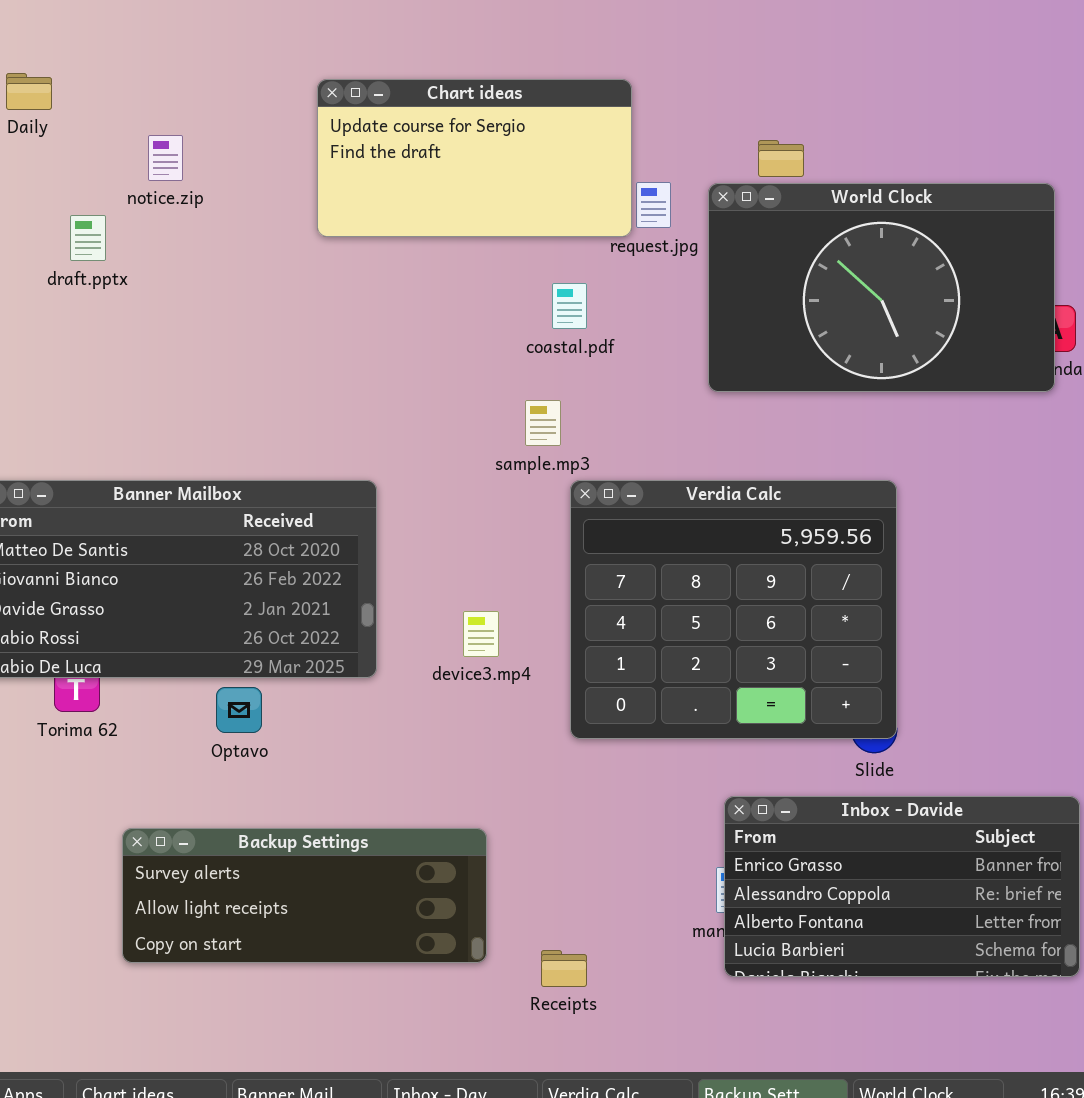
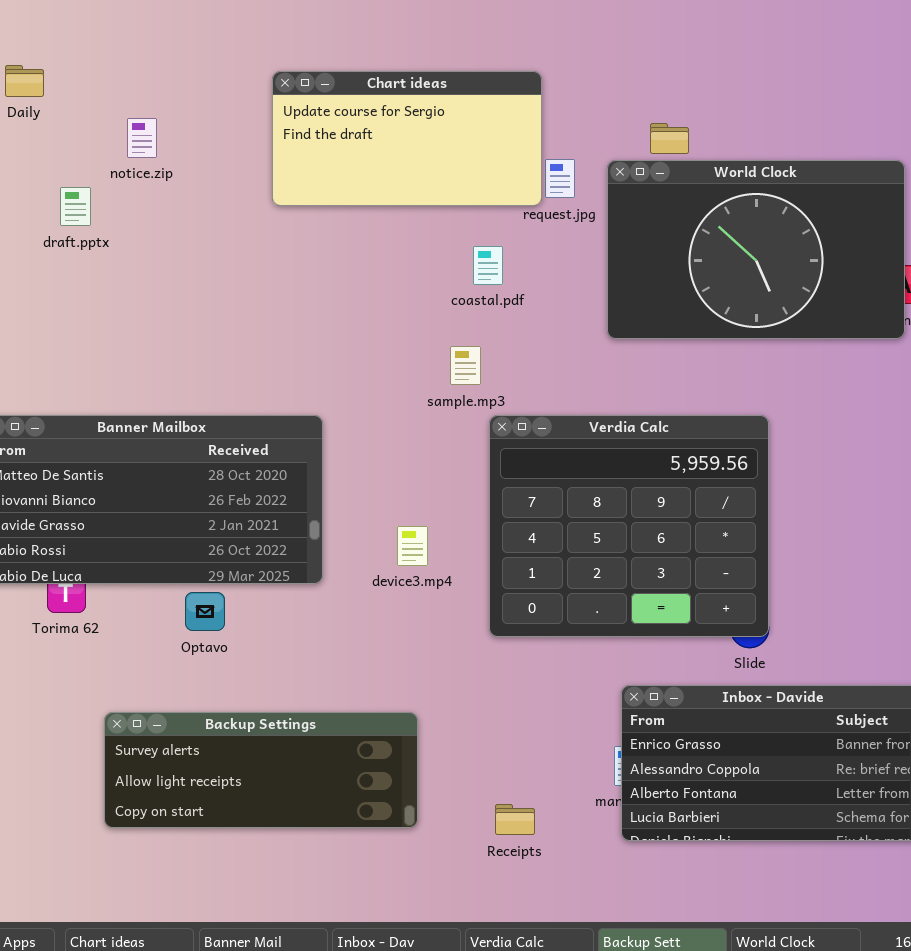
Receipts: [541,950,587,987] -> [495,804,535,835], moved

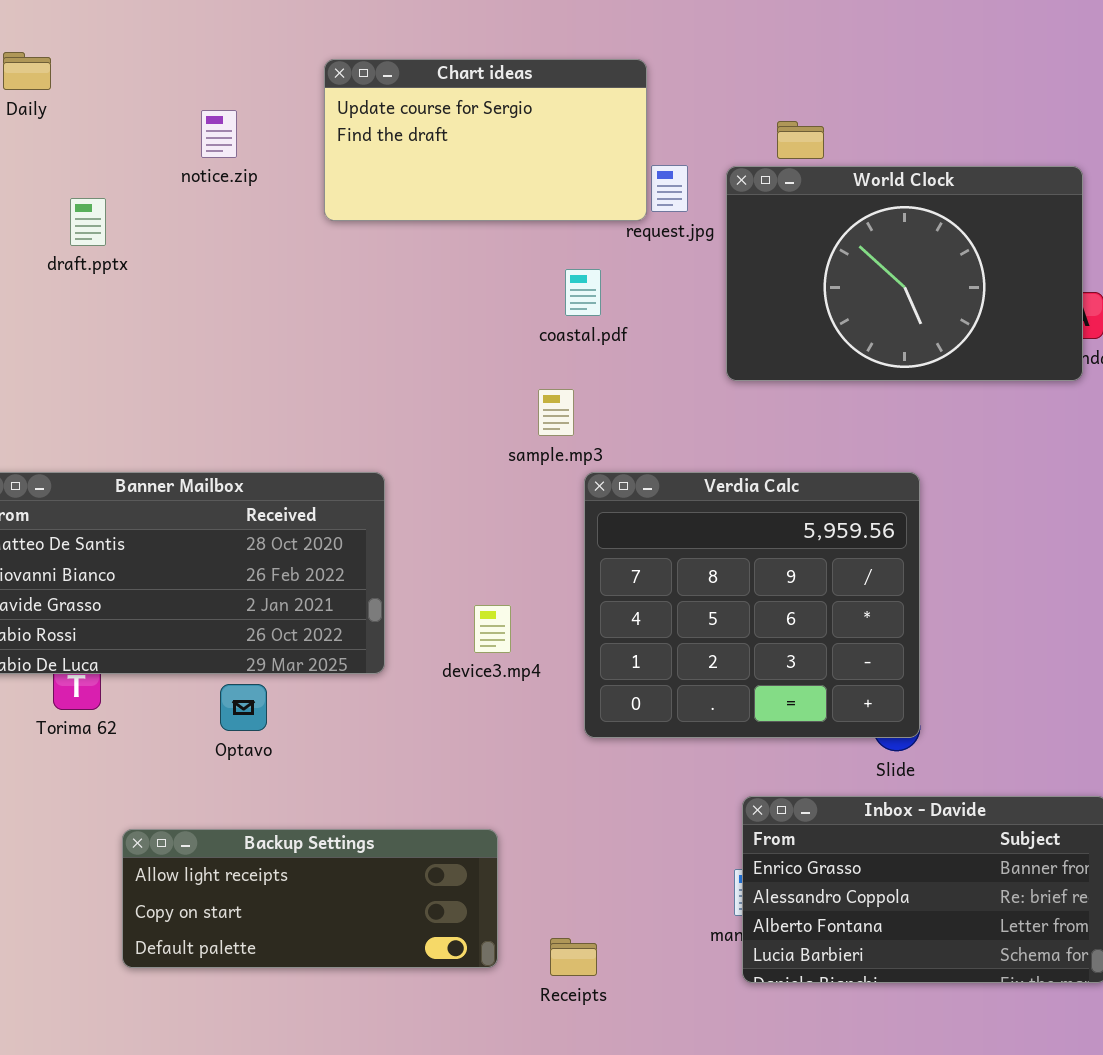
notice.zip: [127,118,157,158] -> [201,110,237,158], moved
Backup Settings: [104,712,418,828] -> [122,829,498,968], scrolled down 1 row
Receipts: [495,804,535,835] -> [550,938,597,976], moved

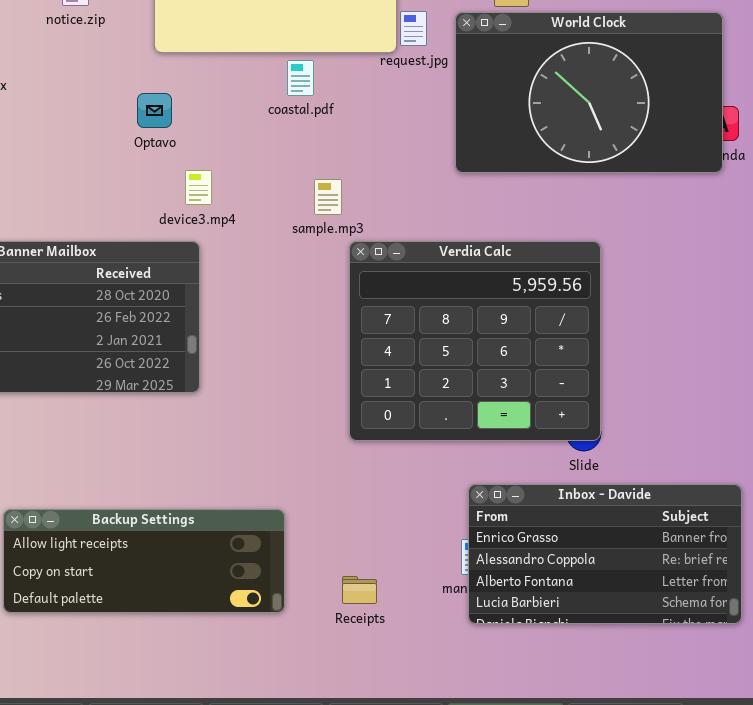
coastal.pdf: [565,269,601,316] -> [287,60,314,96], moved
device3.mp4: [474,605,511,653] -> [185,170,212,205], moved
Optavo: [220,684,267,731] -> [137,93,172,128], moved
Receipts: [550,938,597,976] -> [342,576,377,604], moved

